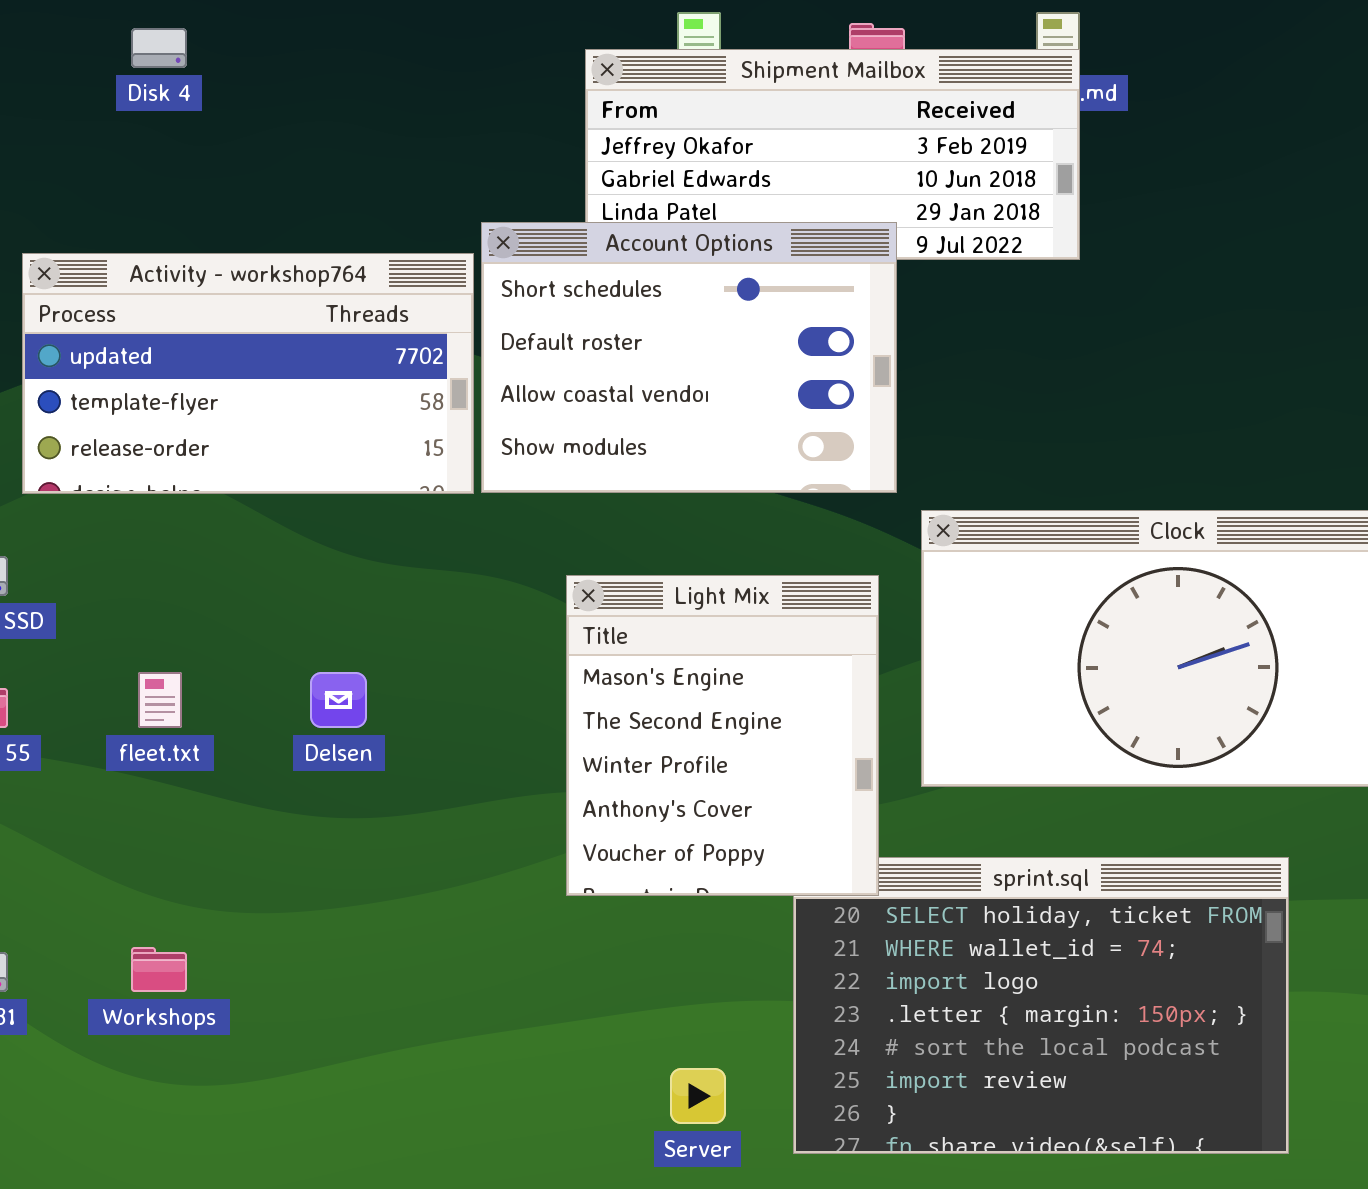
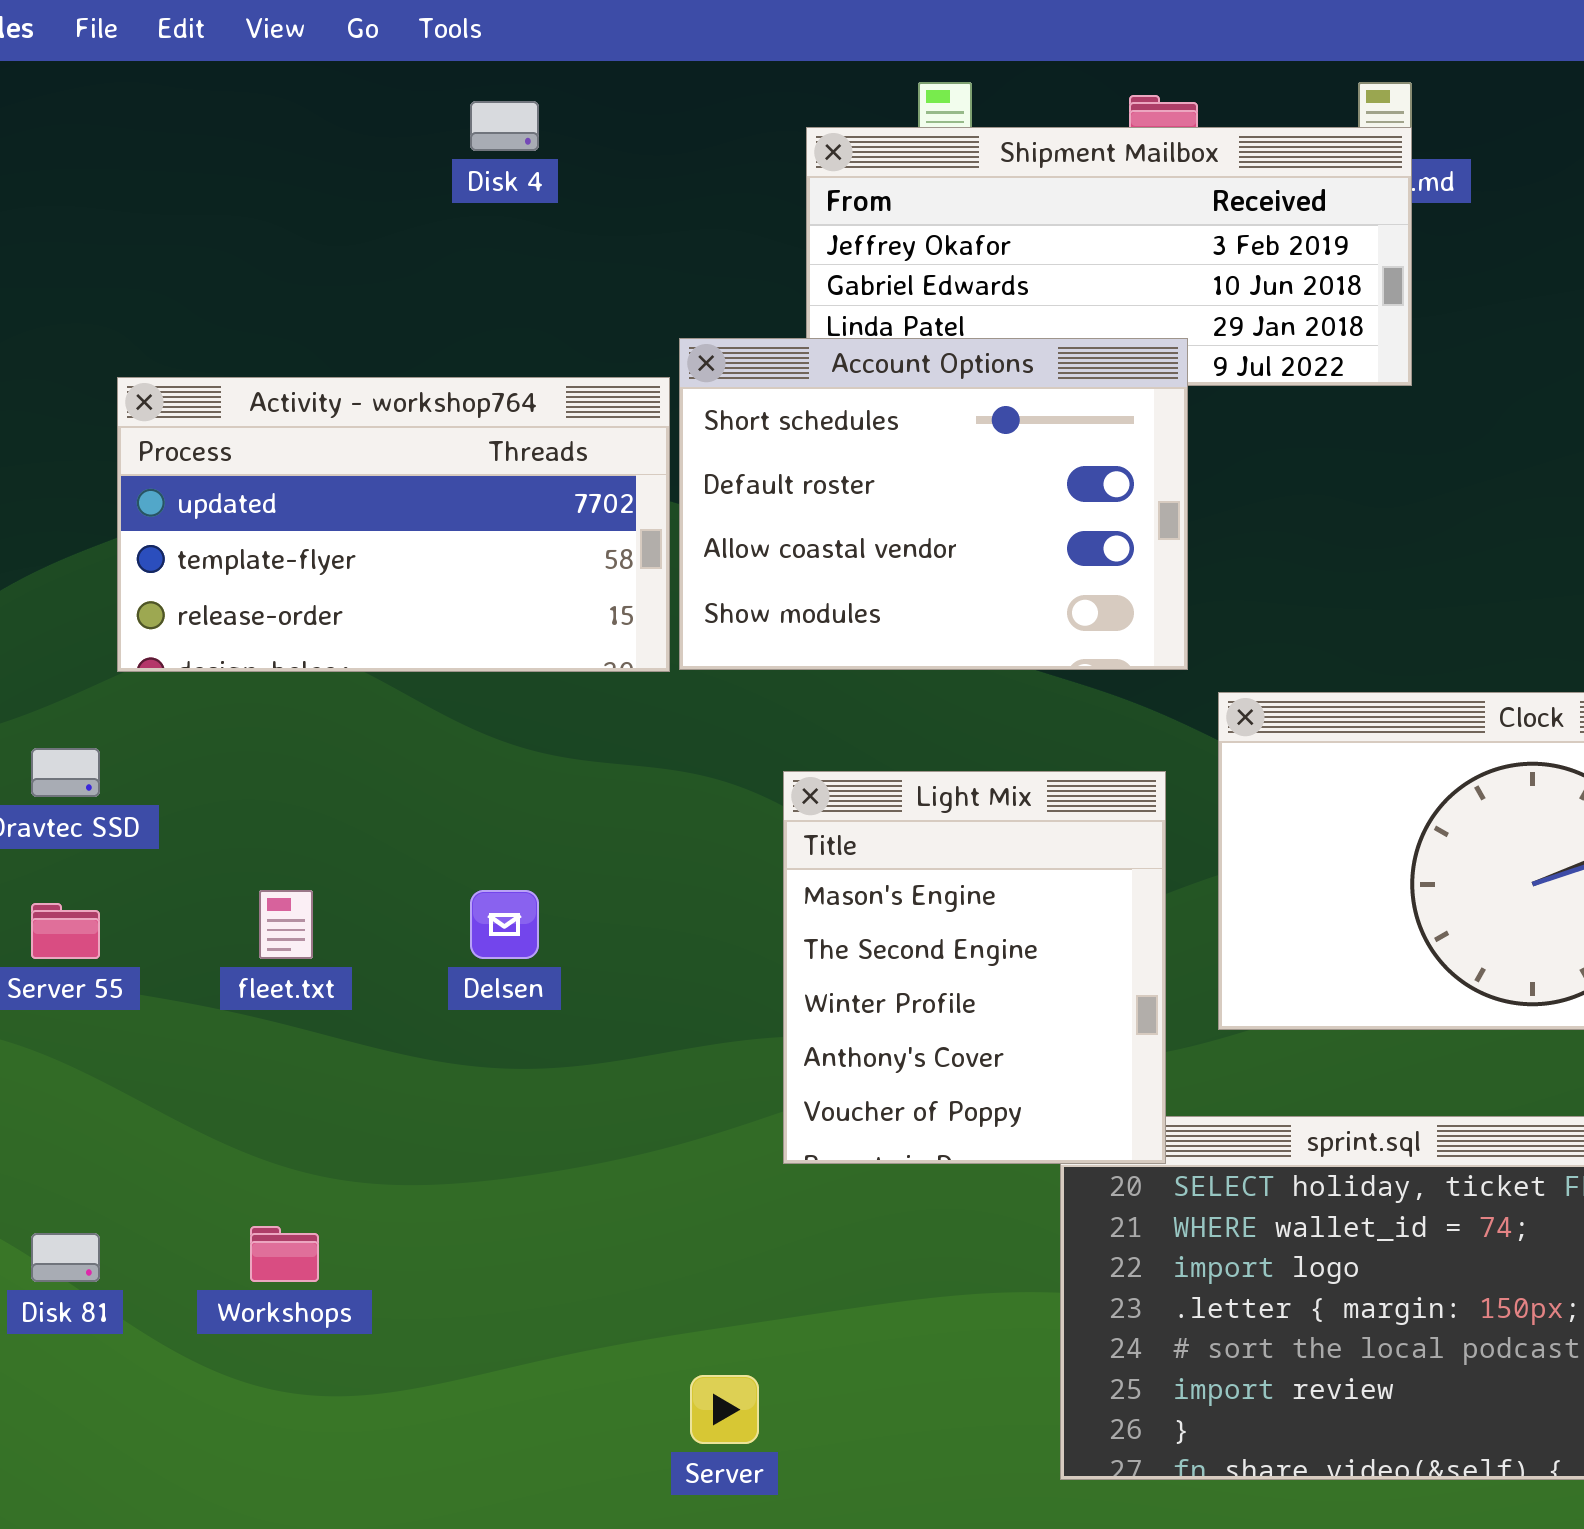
Disk 4: [131,28,187,68] -> [470,101,539,151], moved
Server: [670,1068,726,1124] -> [690,1375,759,1444], moved

